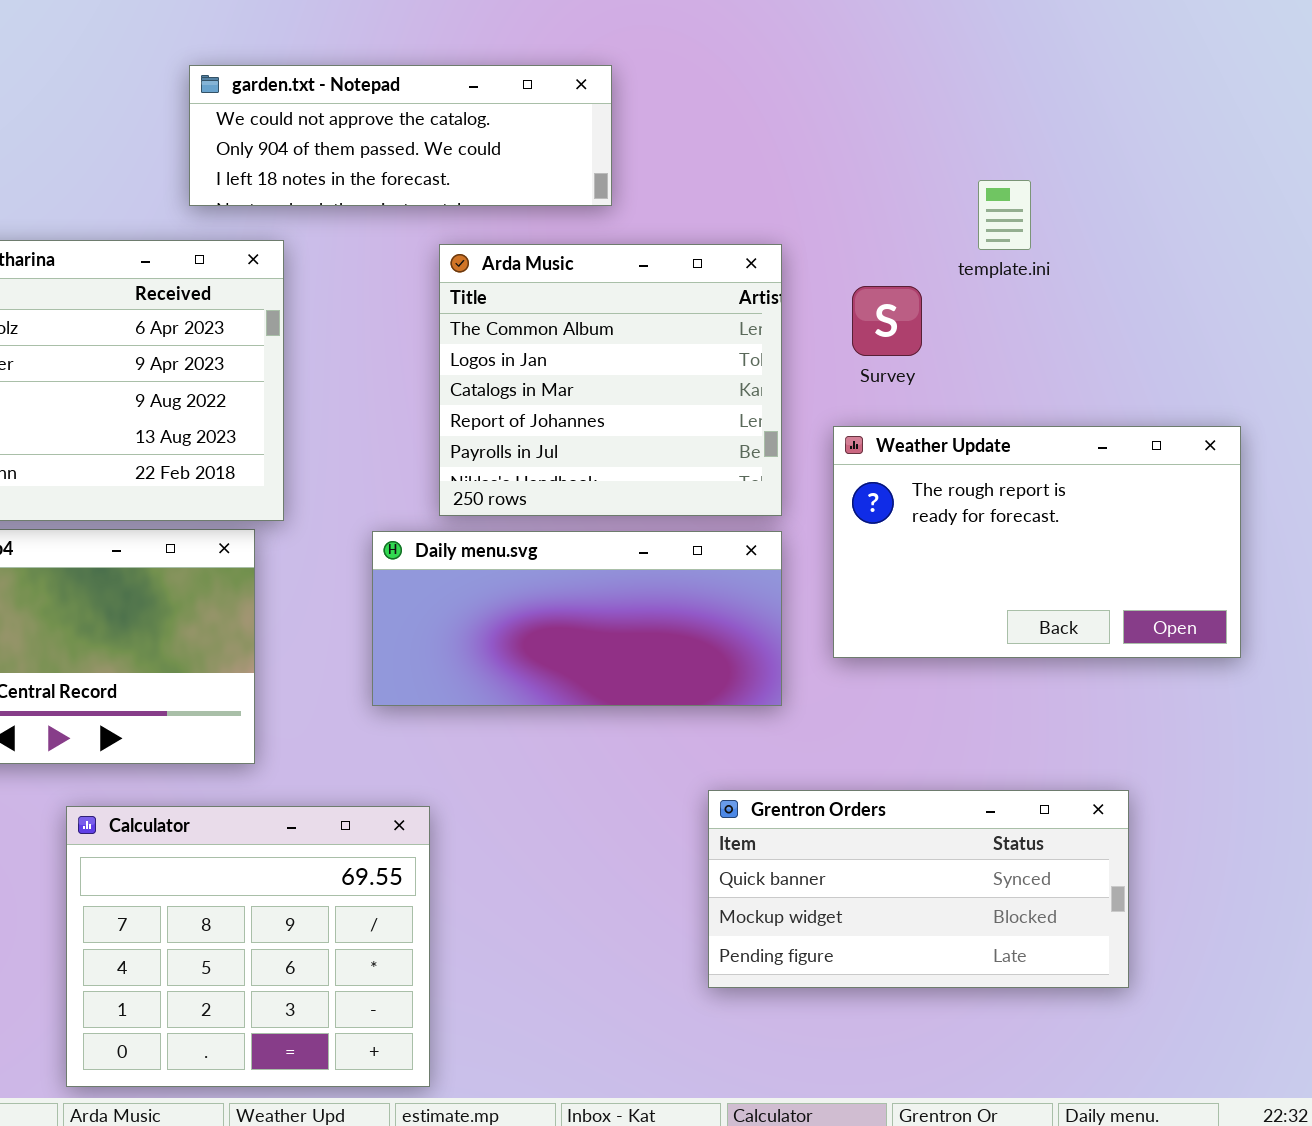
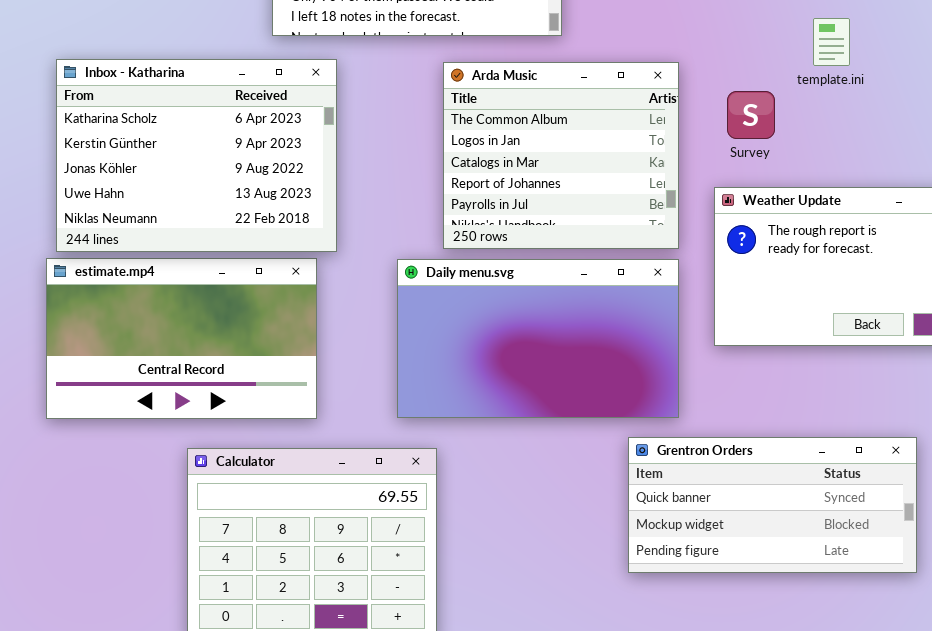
Daily menu.svg: [372,531,782,706] -> [397,259,679,418], resized

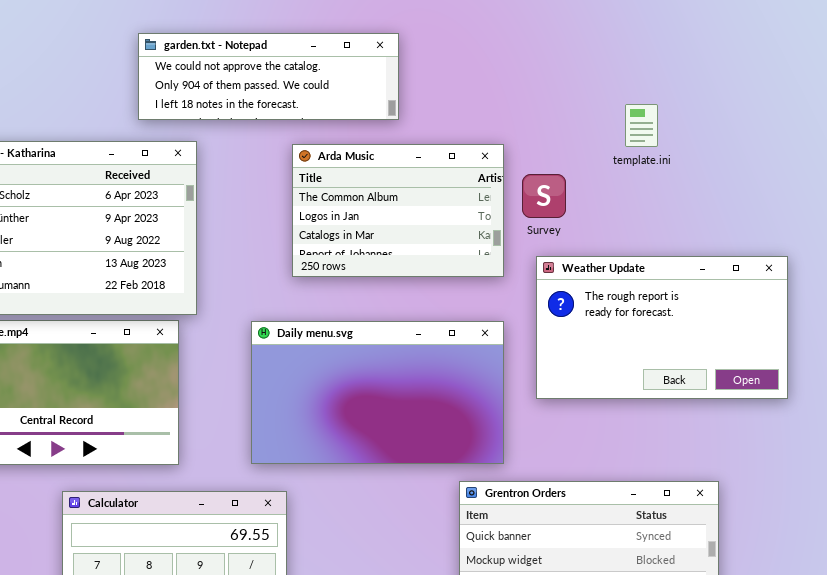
Arda Music: [443,62,679,249] -> [292,144,504,277], resized
Survey: [727,91,775,139] -> [522,174,566,218], moved

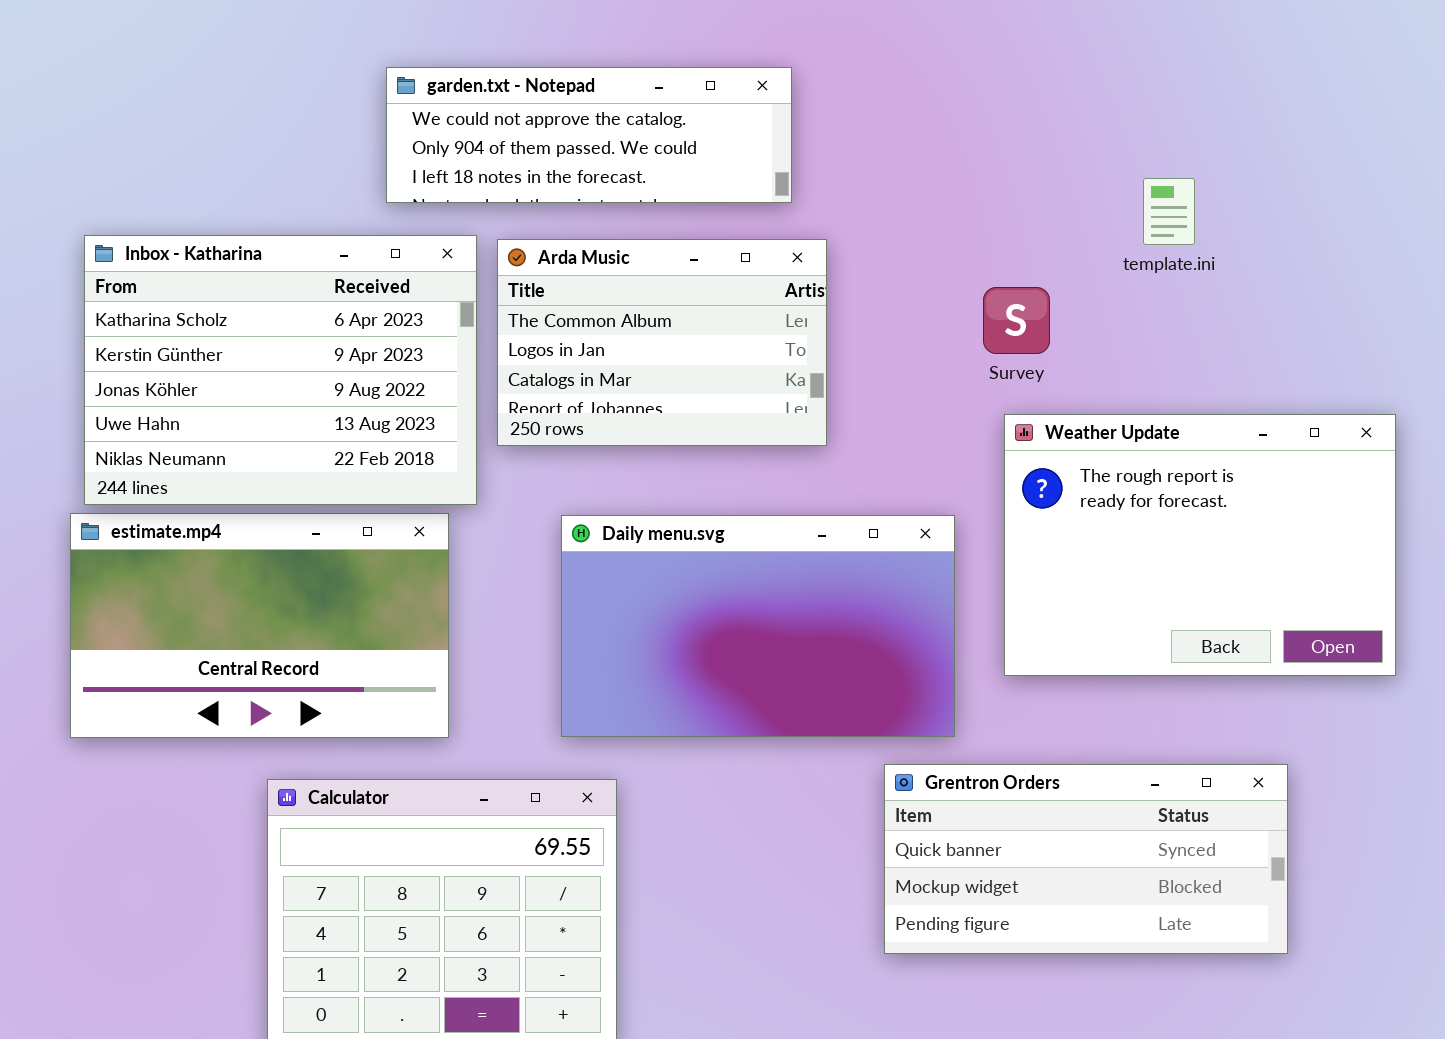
Arda Music: [292,144,504,277] -> [497,239,827,446], moved
Weather Update: [536,256,788,399] -> [1004,414,1396,676], resized

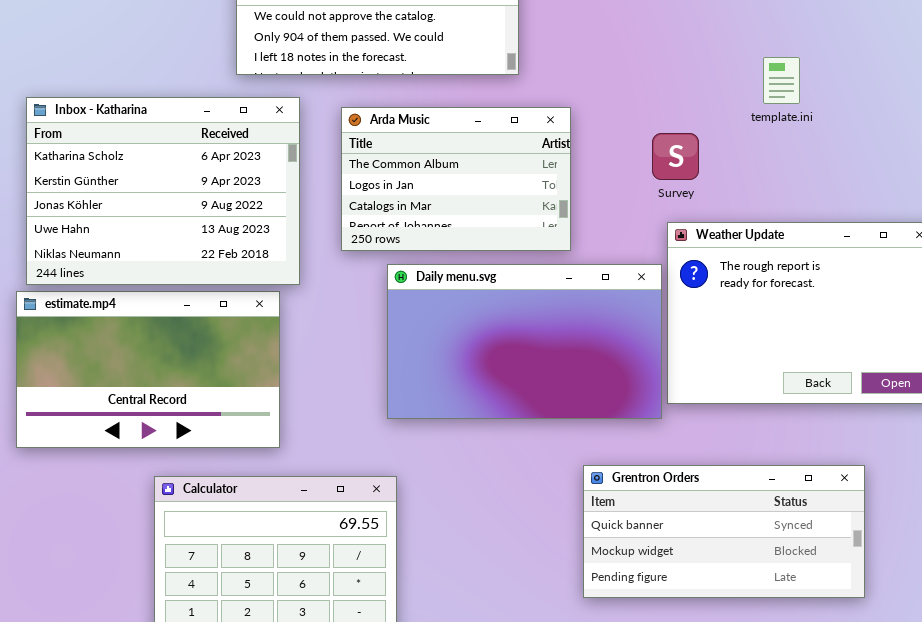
Arda Music: [497,239,827,446] -> [341,107,571,251], moved
Daily menu.svg: [561,515,955,737] -> [387,264,662,419], moved

